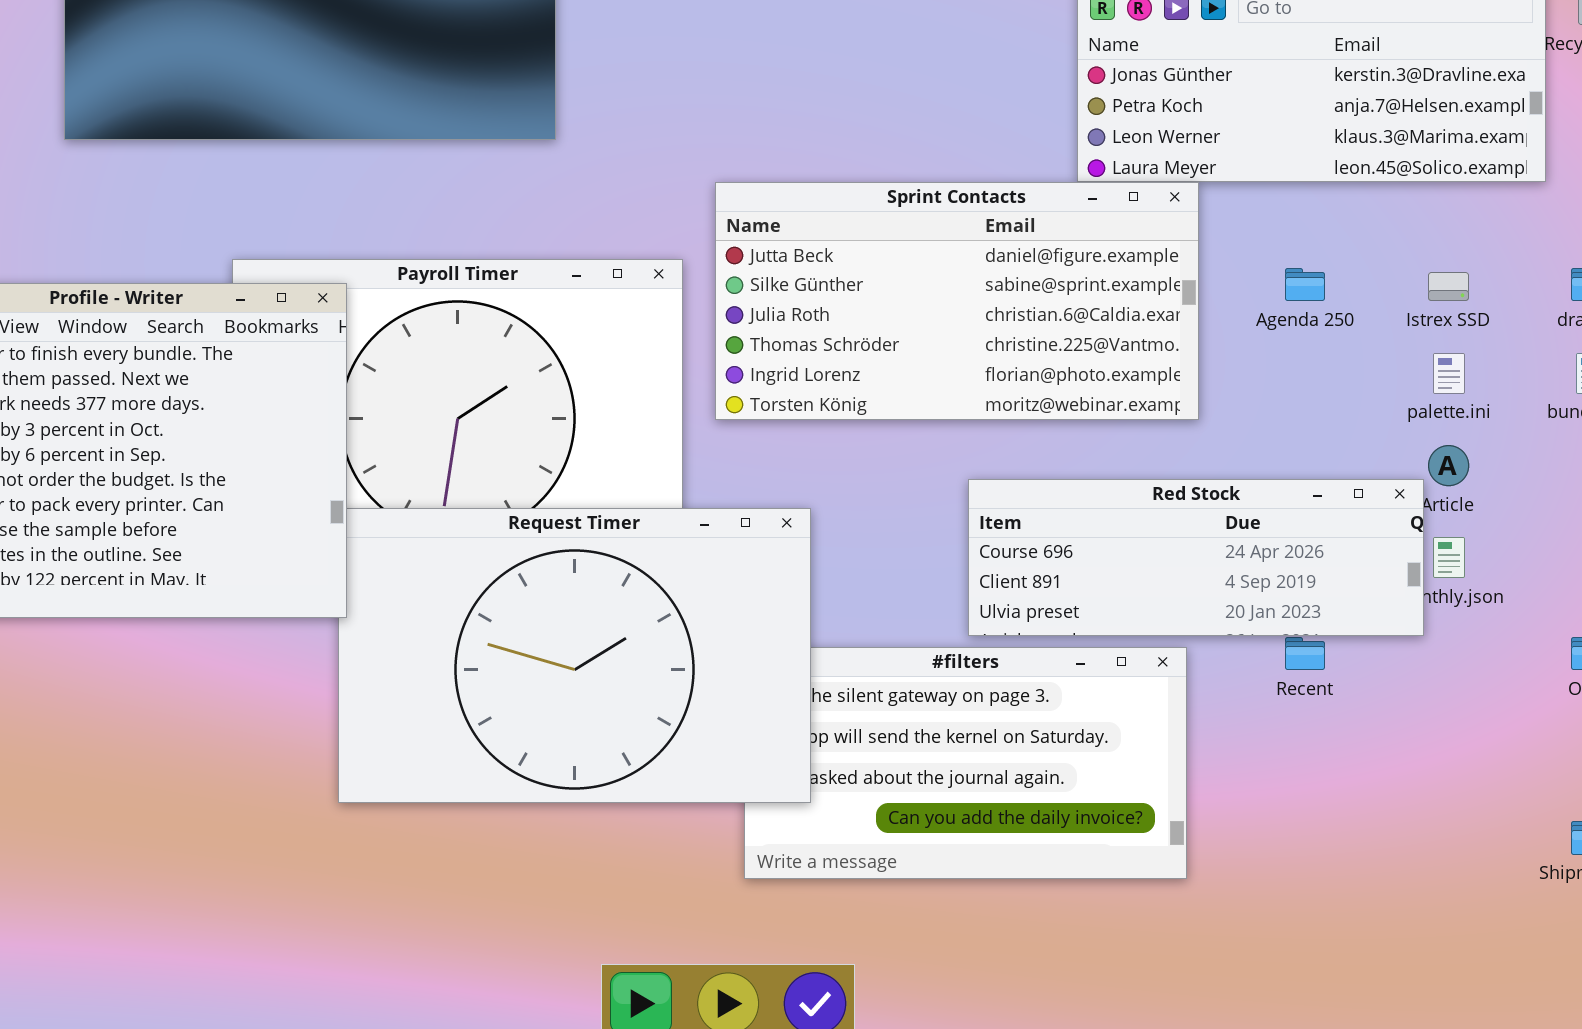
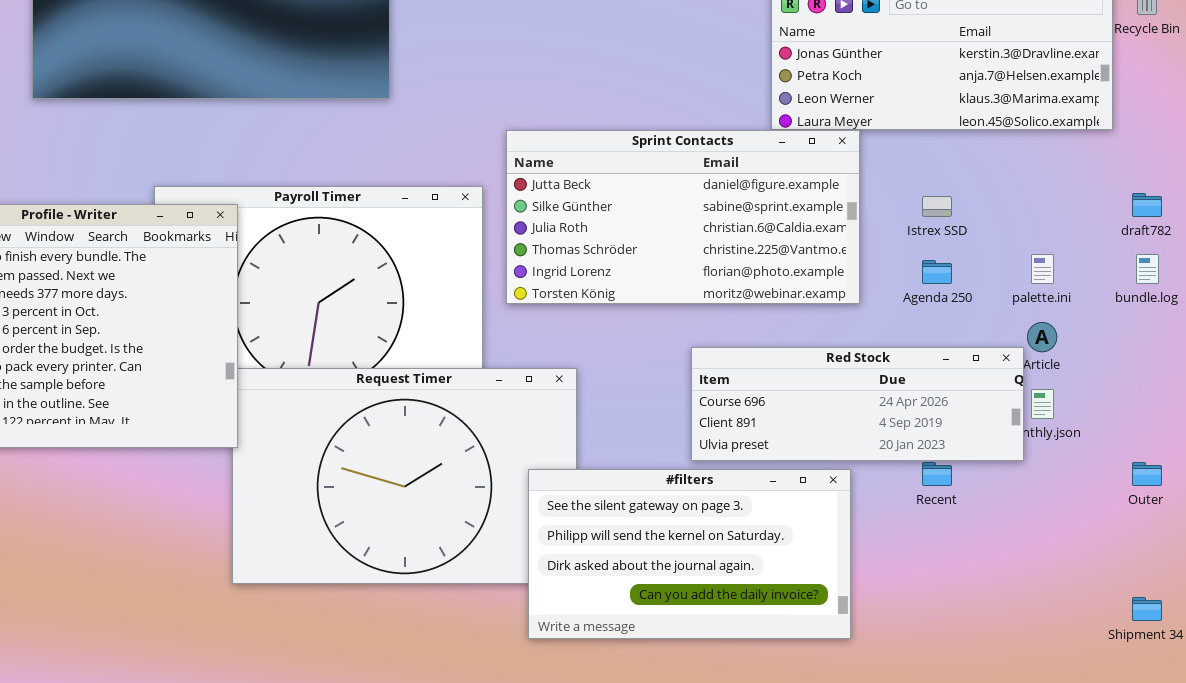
Agenda 250: [1285,268,1325,301] -> [922,260,952,284], moved
Istrex SSD: [1428,272,1469,301] -> [922,196,952,217], moved
#filters: [744,647,1187,879] -> [528,469,851,639], raised

